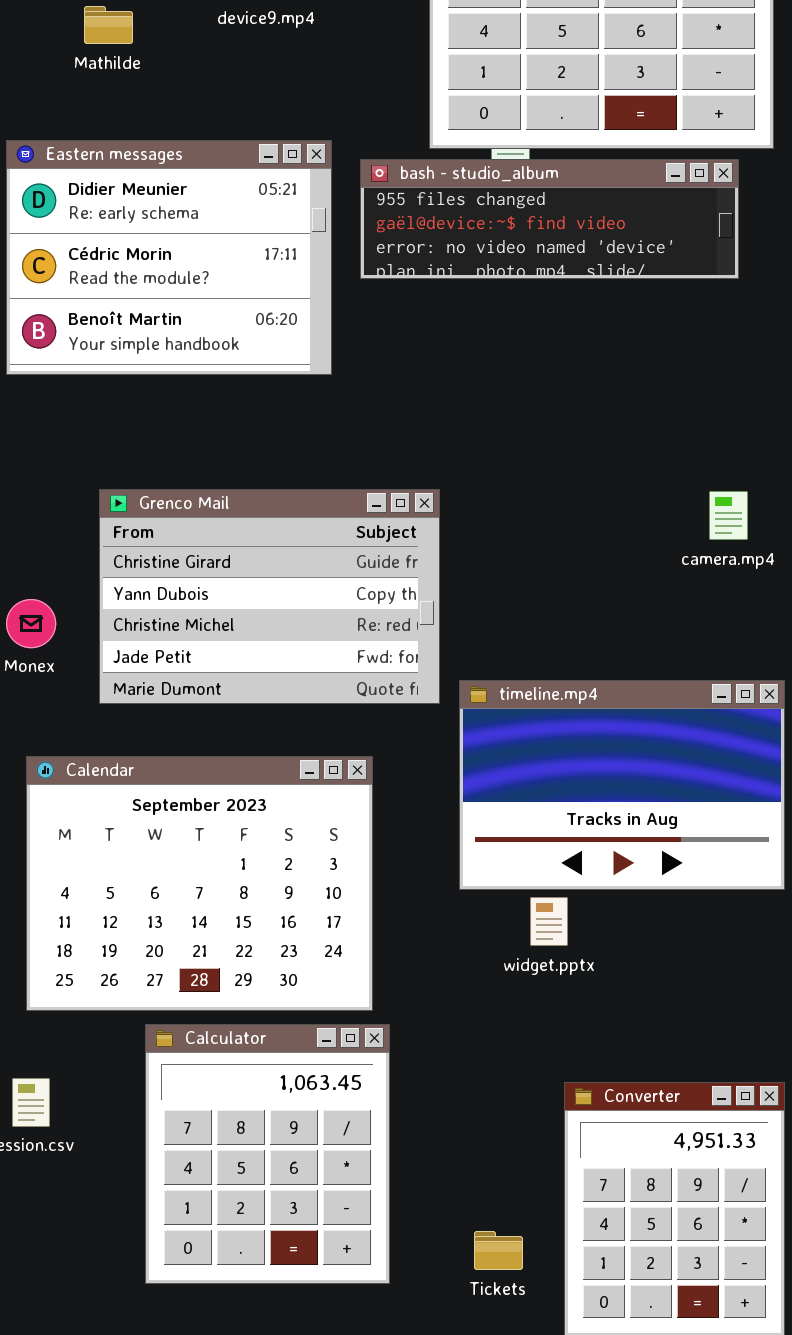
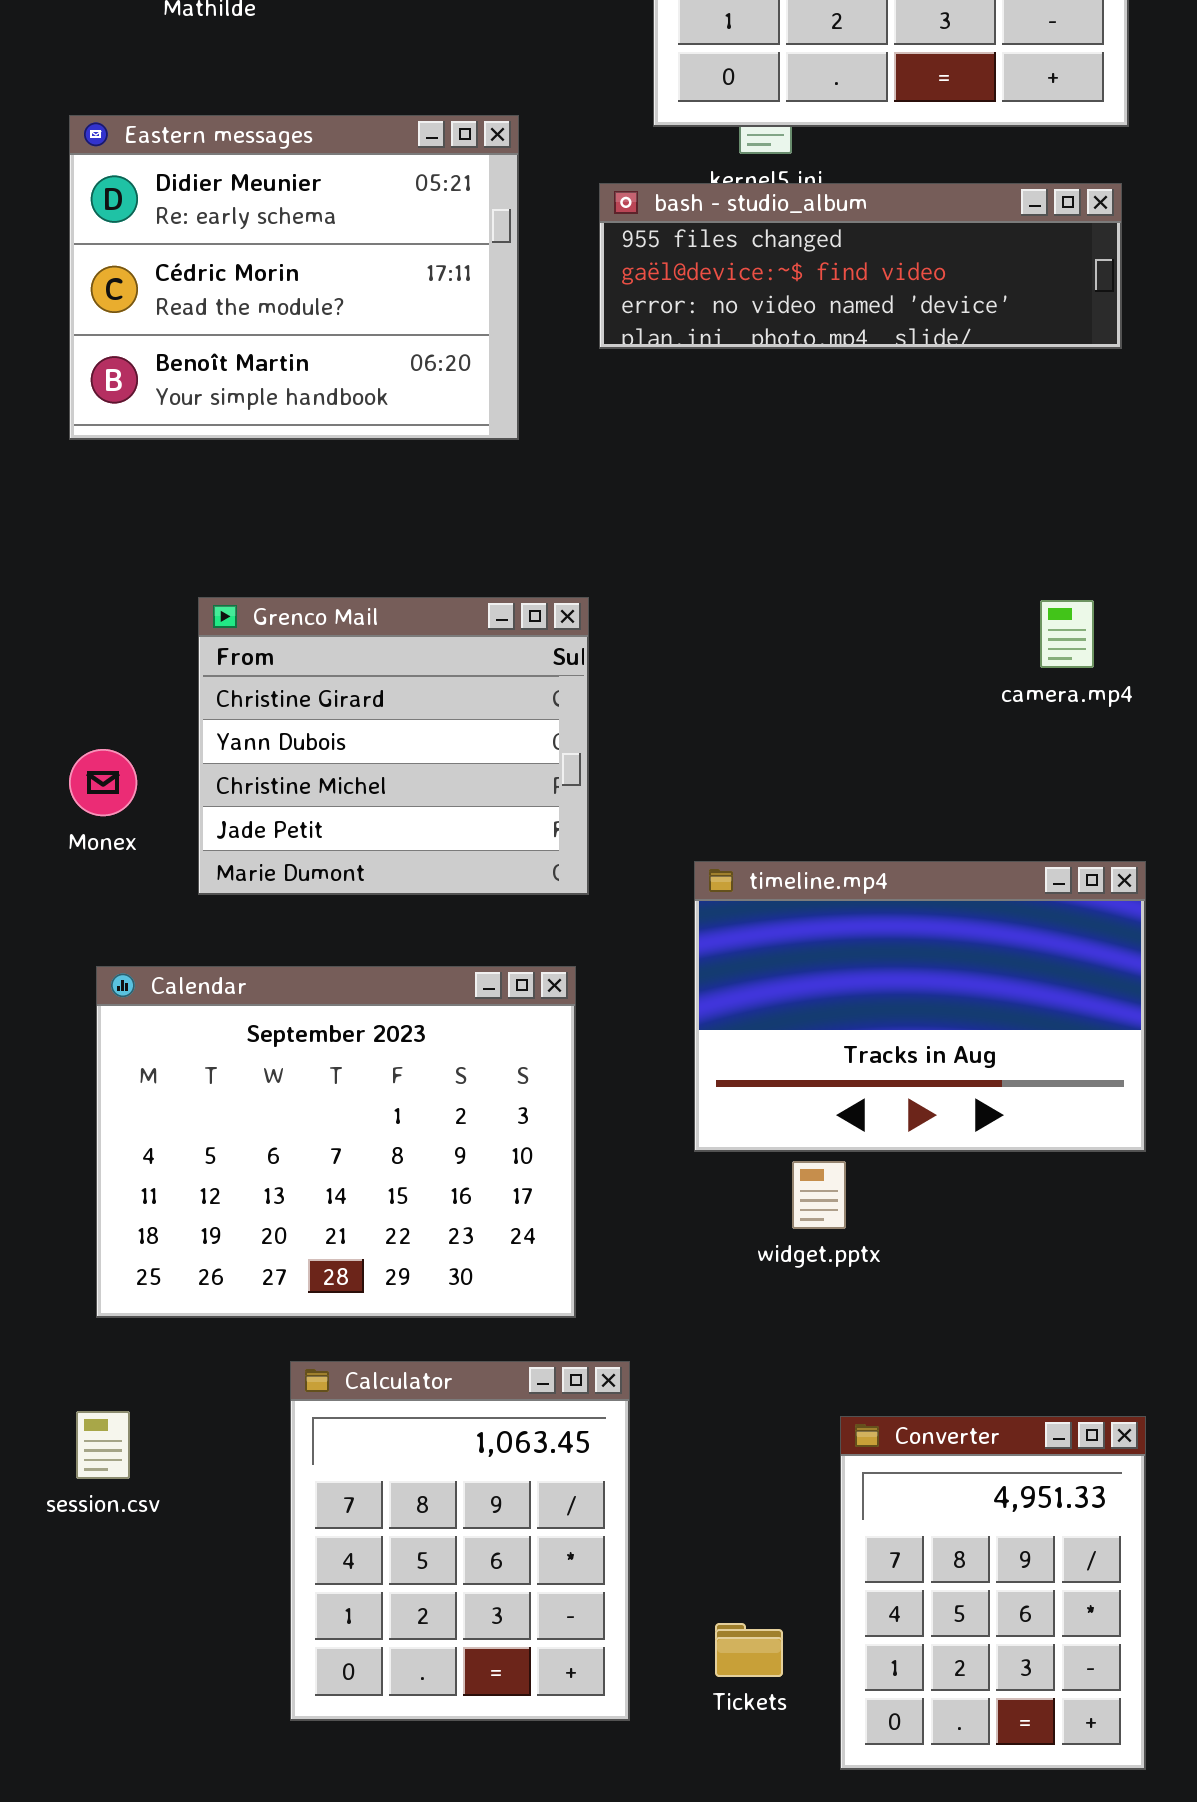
bash - studio_album: [360,159,739,279] -> [599,183,1122,349], moved
Grenco Mail: [99,489,440,704] -> [198,597,589,895], resized
Calculator: [145,1024,390,1284] -> [290,1361,630,1721], moved

